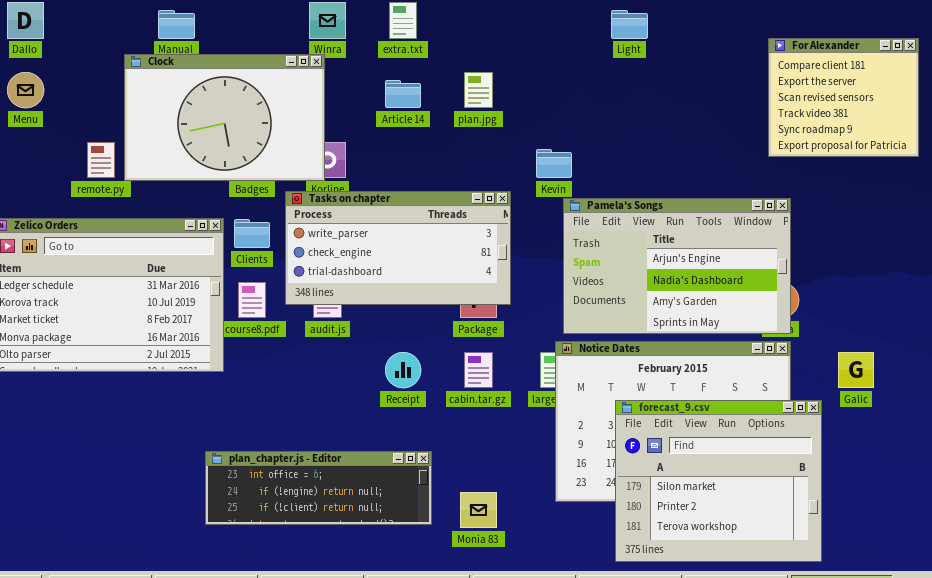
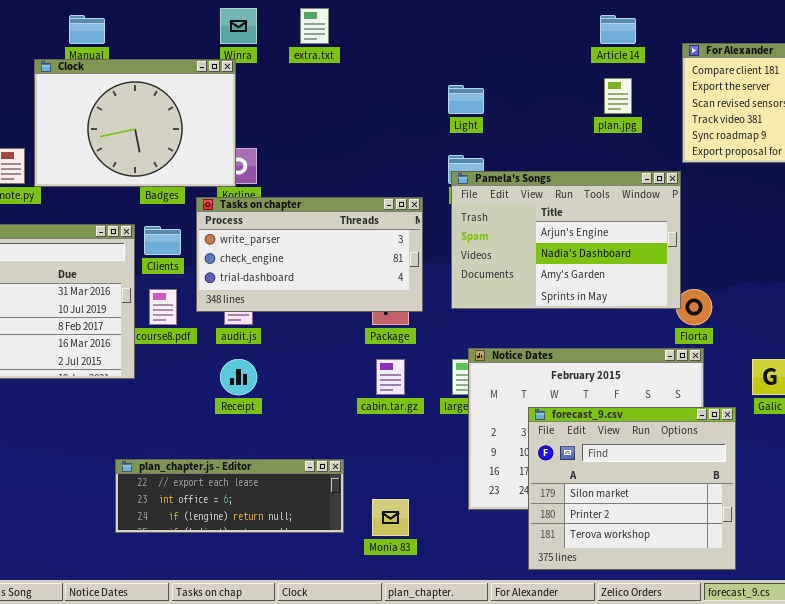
Light: [611,10,648,39] -> [448,85,484,114], moved
plan.jpg: [464,72,493,108] -> [604,78,632,114], moved
Article 14: [385,80,421,108] -> [600,15,636,44], moved
Pamela's Songs: [563,198,791,334] -> [451,171,681,309], moved
Receipt: [385,352,421,388] -> [220,359,257,395], moved
plan_chapter.js - Editor: [205,451,432,525] -> [115,459,344,533], scrolled up 1 row

